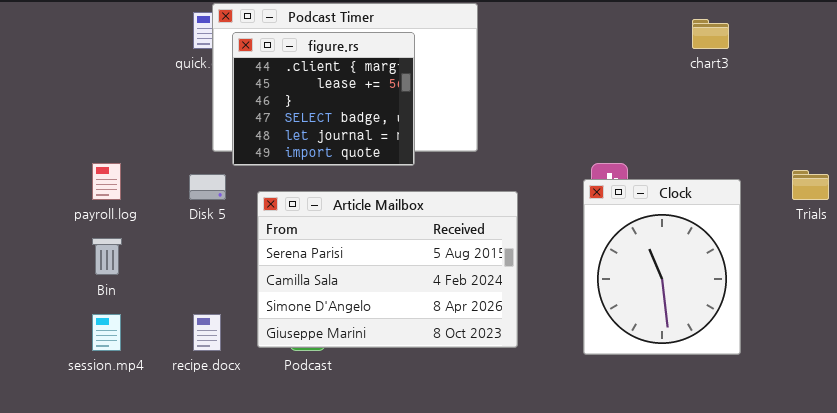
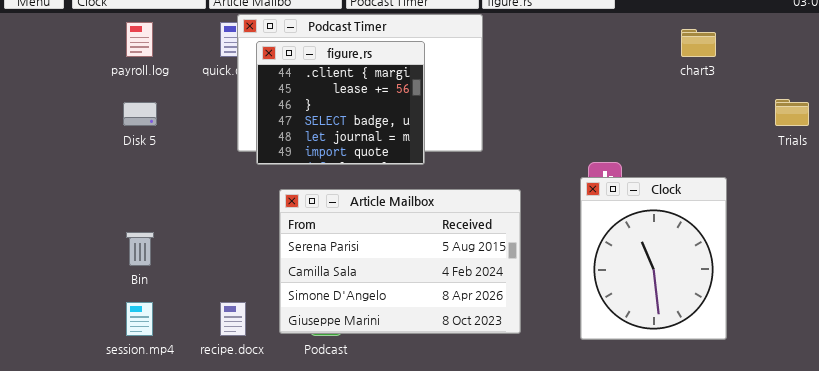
payroll.log: [92,163,121,200] -> [126,22,153,57], moved
Trials: [792,170,829,200] -> [775,99,809,126], moved
Disk 5: [189,174,226,200] -> [123,102,157,126], moved

